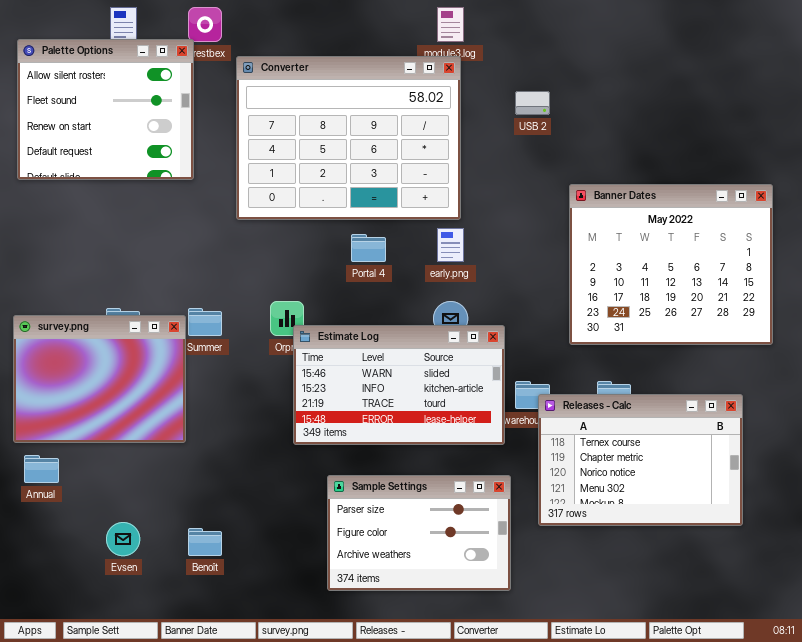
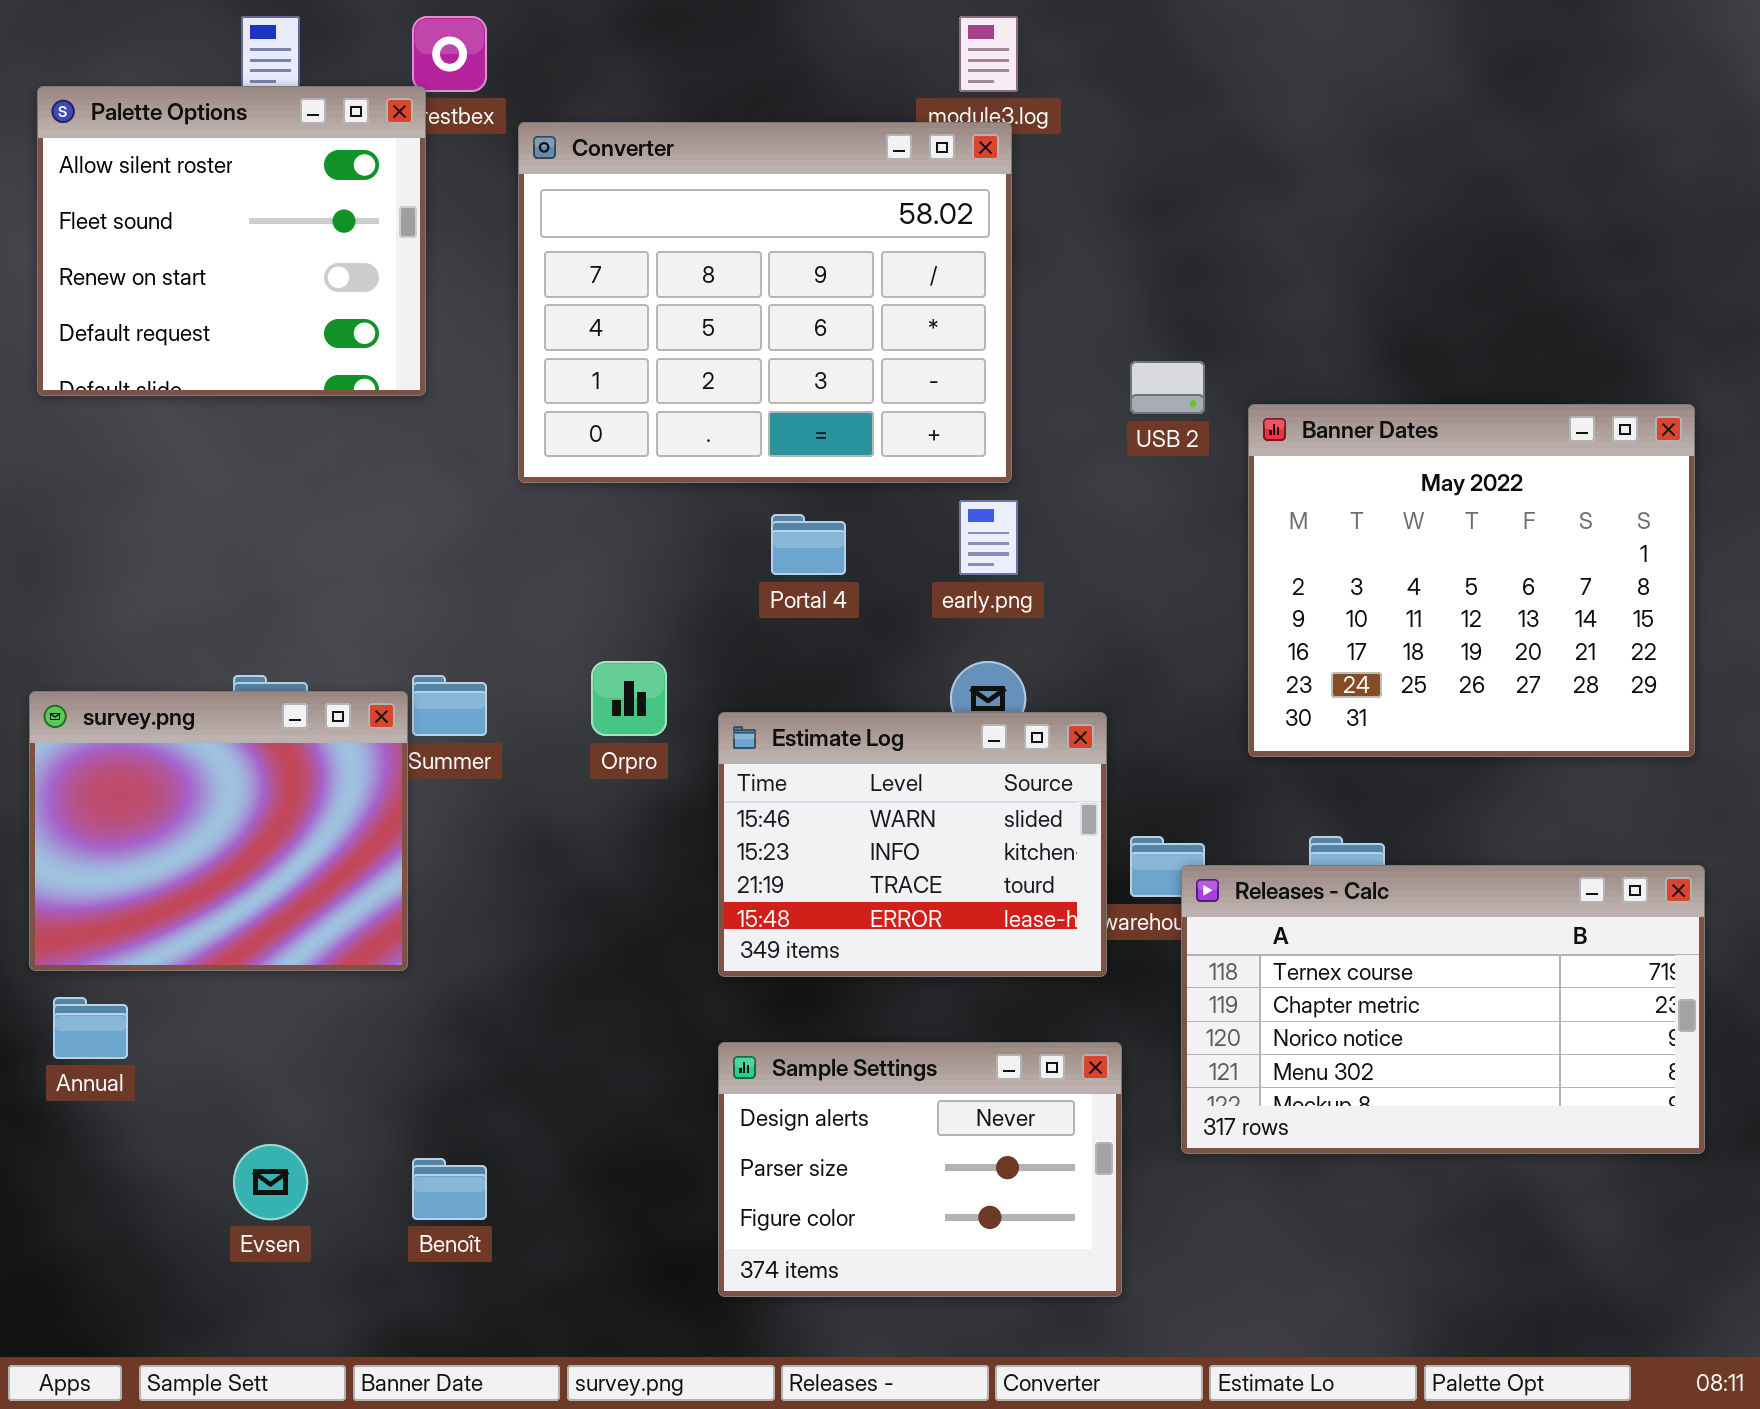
USB 2: [515,91,550,115] -> [1130,361,1205,414], moved
Estimate Log: [293,325,505,445] -> [718,712,1107,977], resized
Releases - Calc: [538,394,743,526] -> [1181,865,1705,1154], resized
Sample Settings: [327,475,511,591] -> [718,1042,1122,1297], scrolled up 1 row

